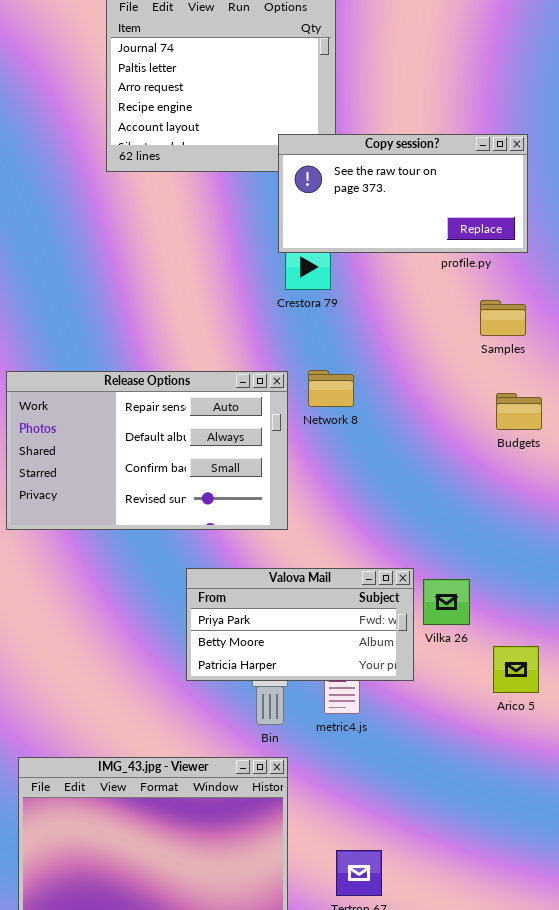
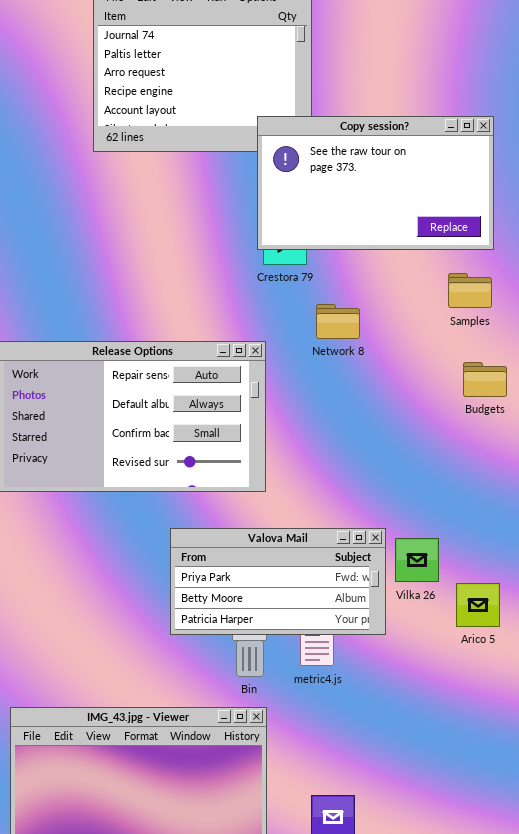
Copy session?: [278,134,528,253] -> [257,116,494,250], resized
Network 8: [308,370,354,407] -> [316,304,360,339], moved
Arico 5: [493,646,539,693] -> [456,583,500,627], moved

